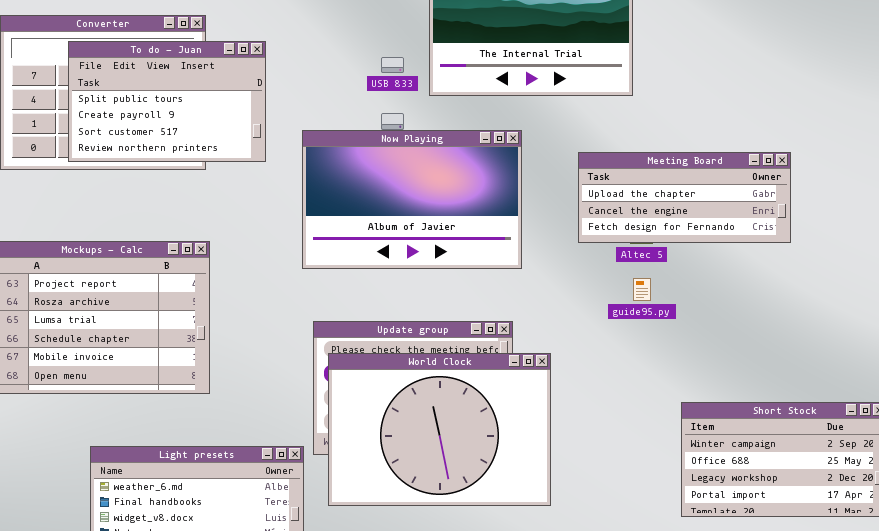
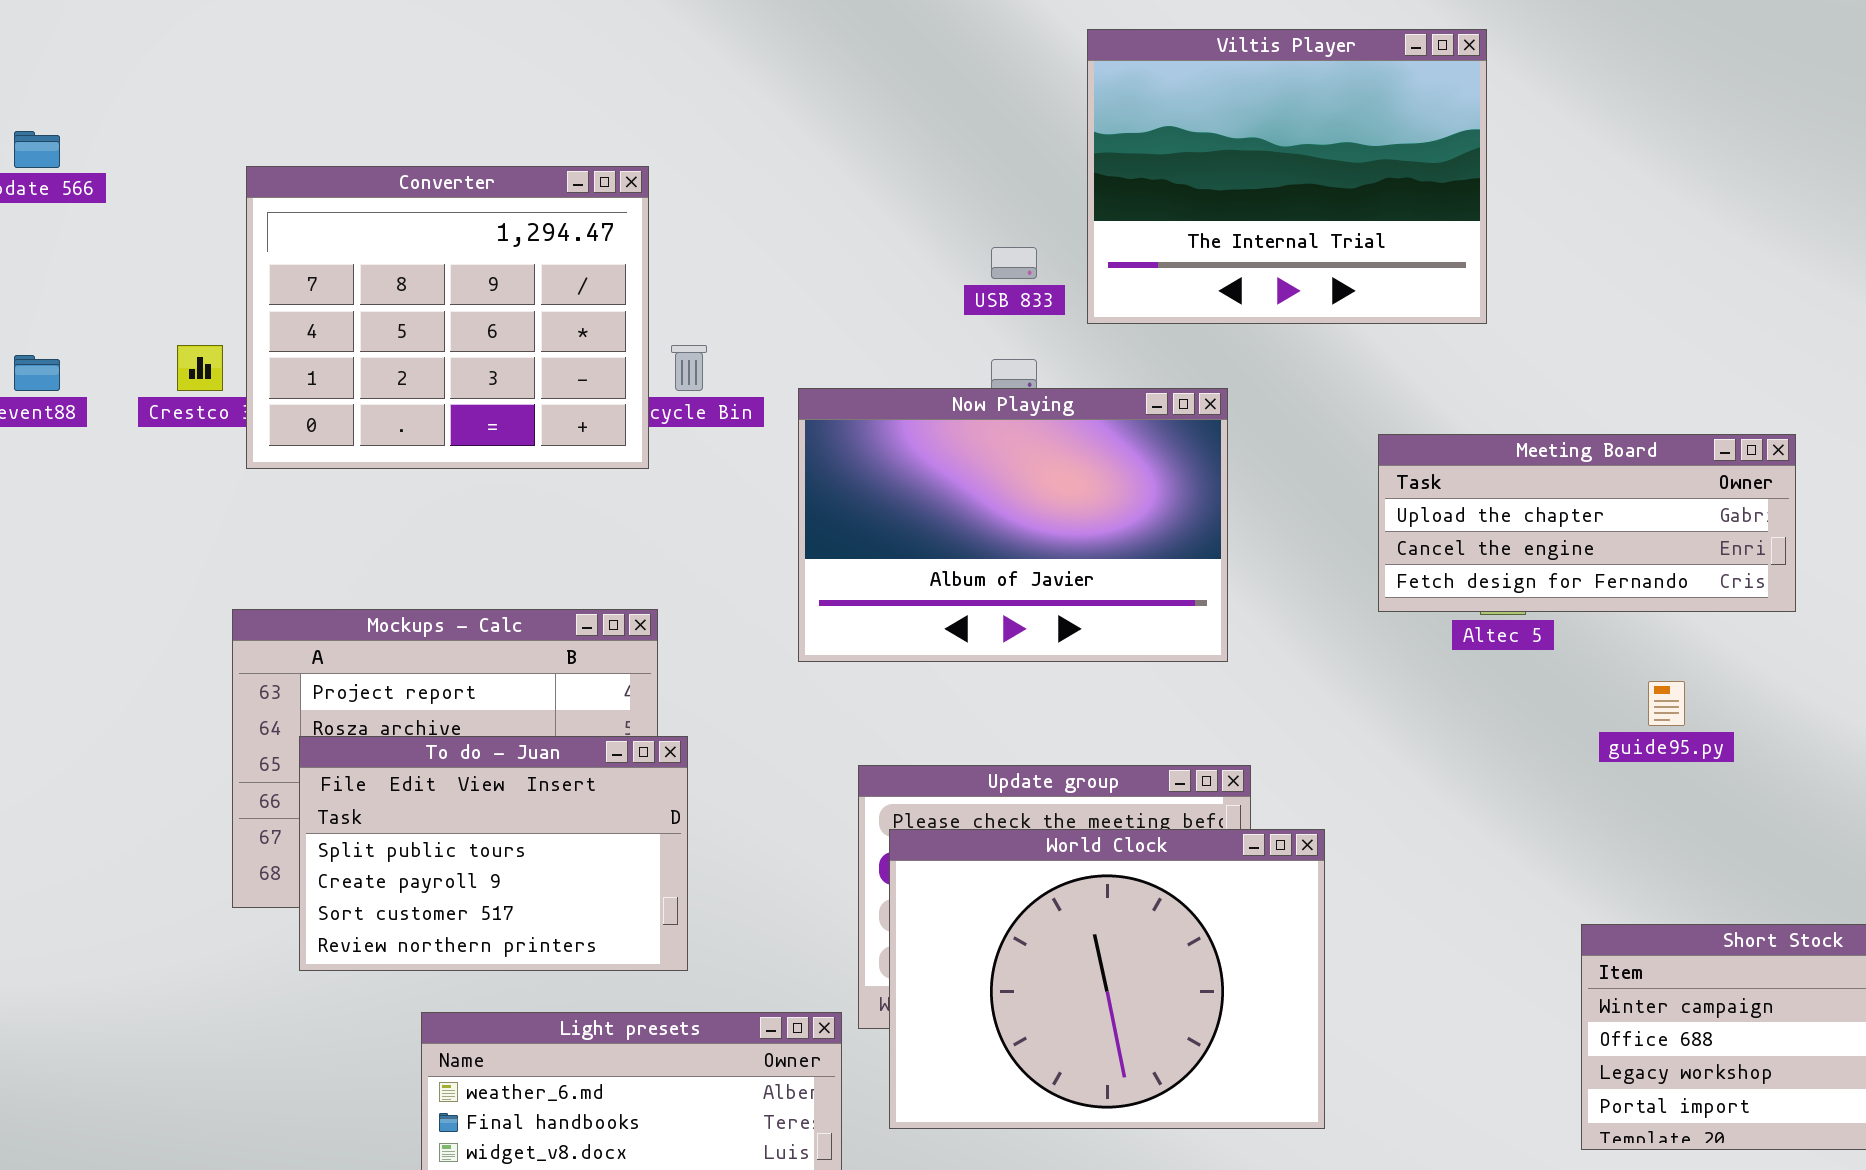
To do - Juan: [68,41,266,162] -> [299,736,688,971], moved
Now Playing: [302,130,522,269] -> [798,388,1228,662], moved
guide95.py: [633,278,651,301] -> [1648,681,1685,726], moved

